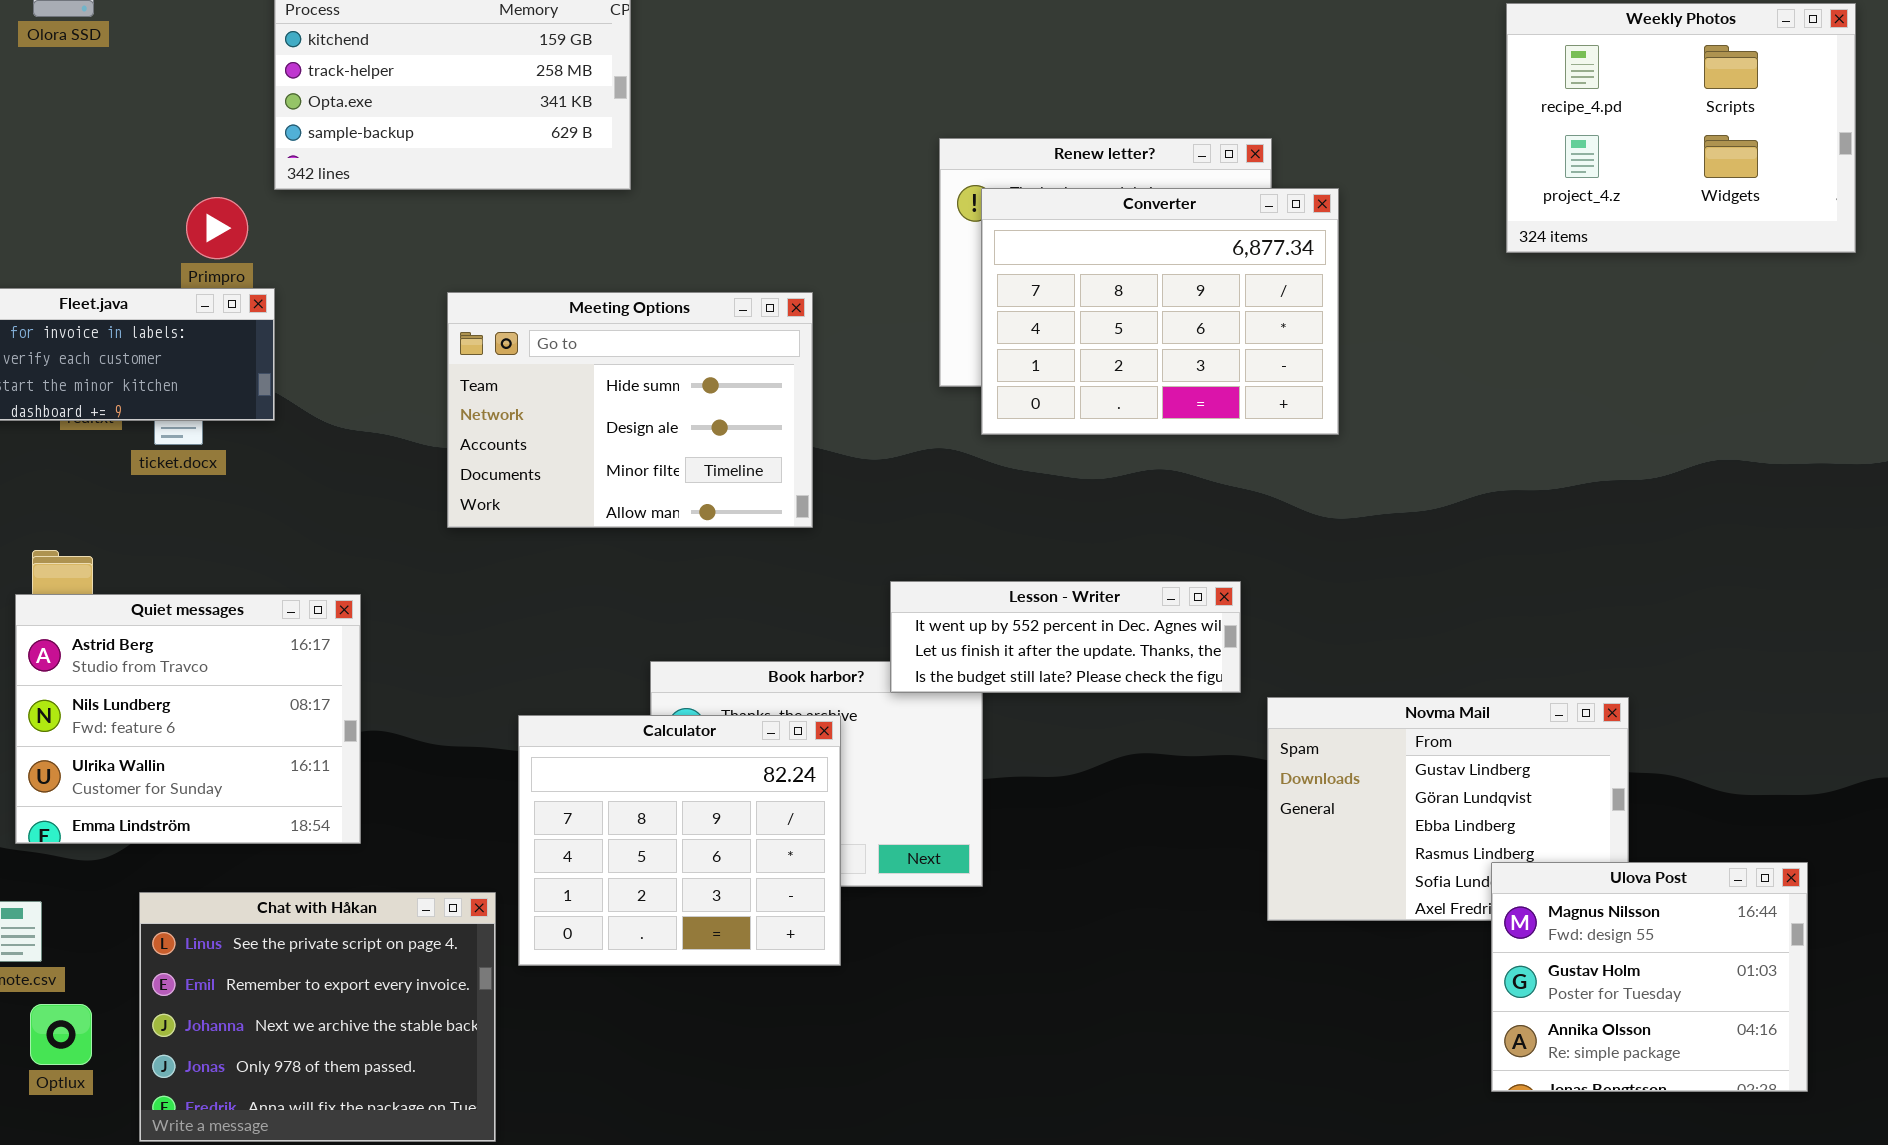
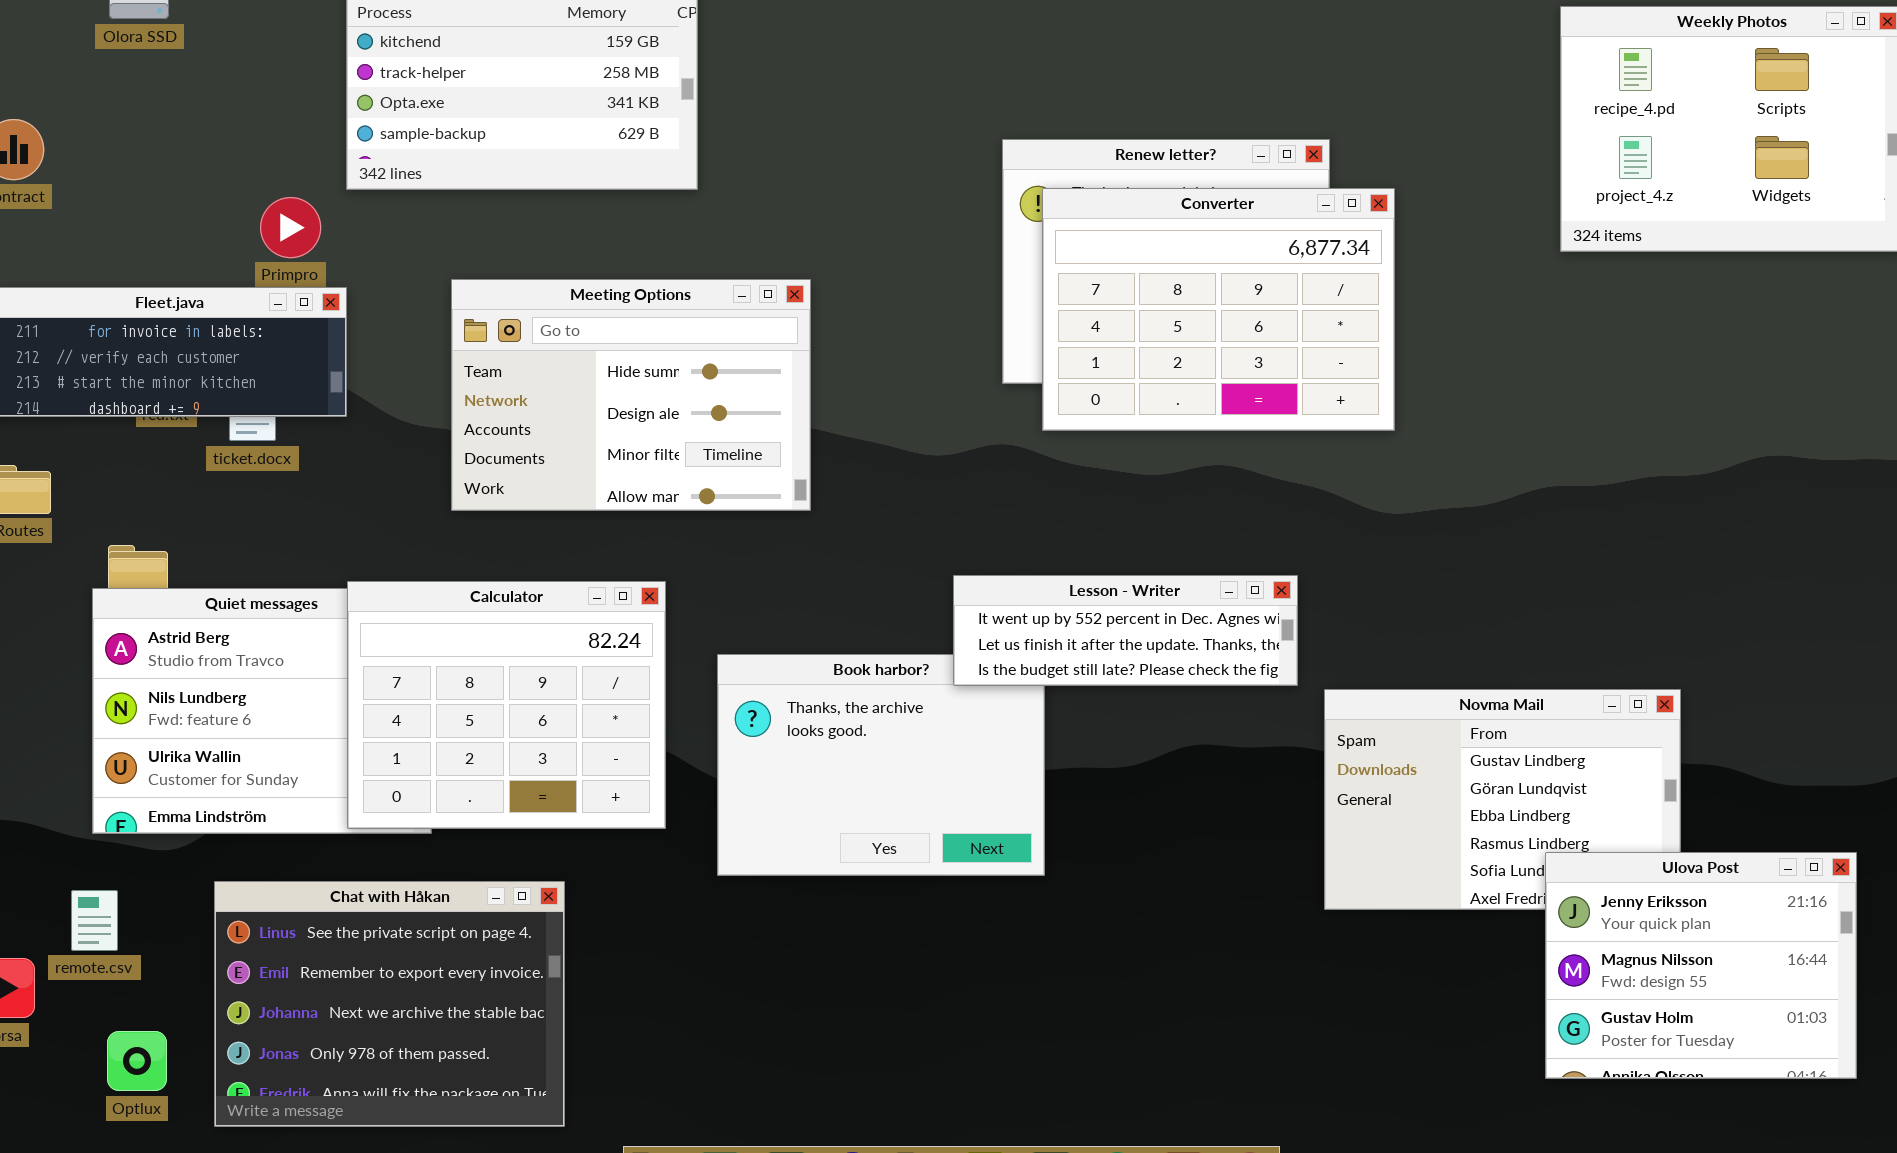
Meeting Options: [447,292,813,528] -> [451,279,811,511], moved
Calculator: [518,715,841,966] -> [347,581,666,829], moved
Ulova Post: [1491,862,1808,1092] -> [1545,852,1857,1079], scrolled up 1 row
Optlux: [30,1004,92,1065] -> [107,1031,167,1091], moved

